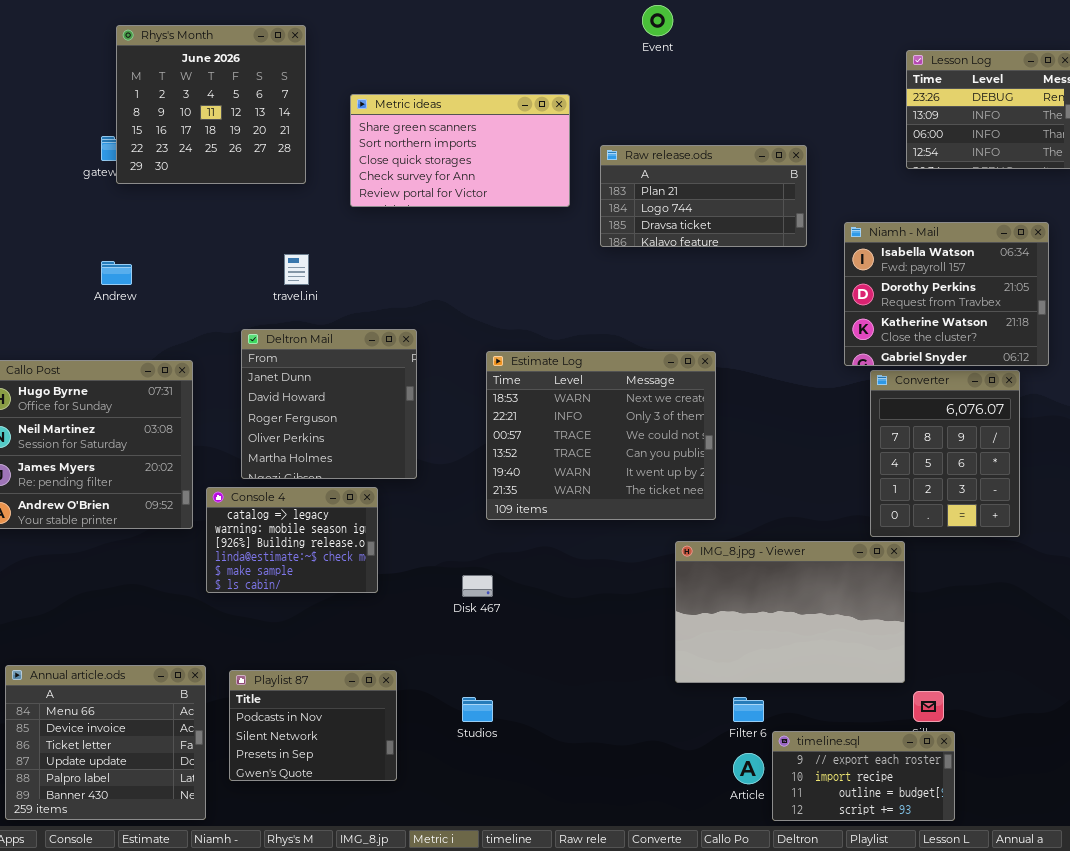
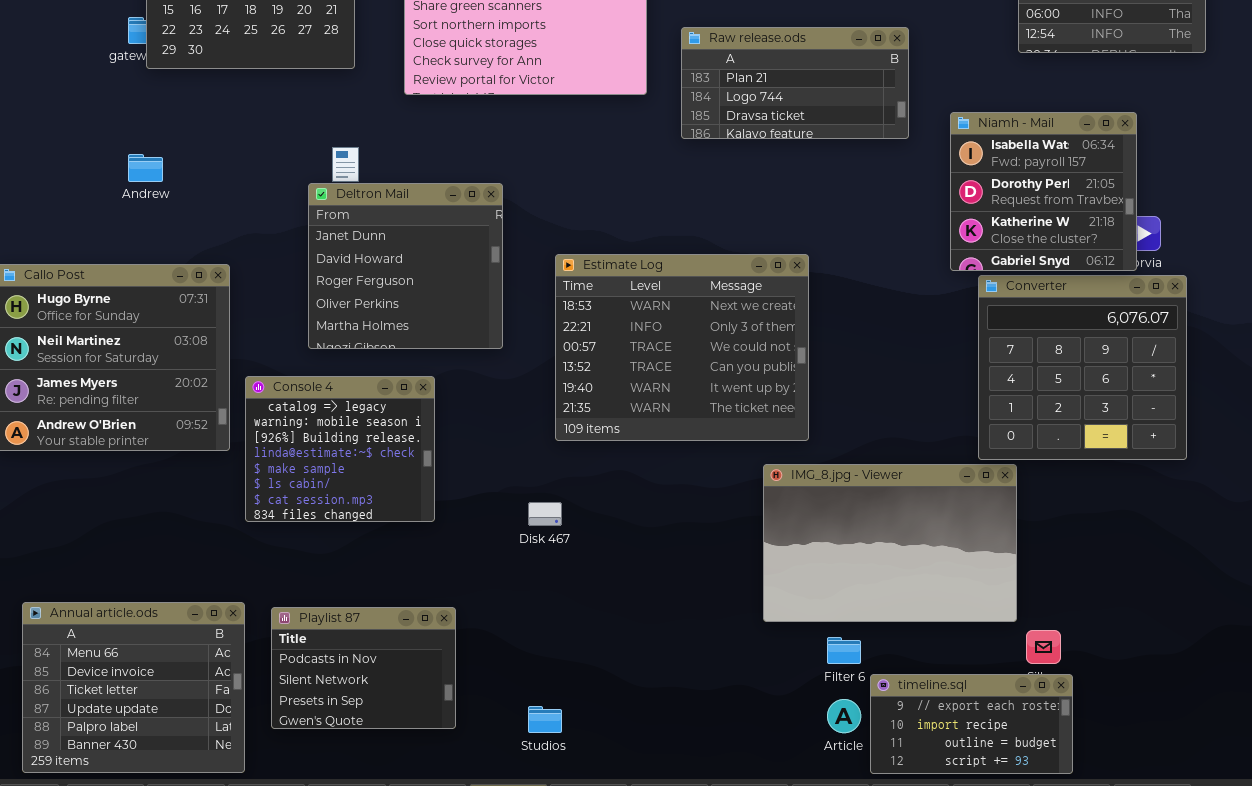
Niamh - Mail: [844,222,1049,366] -> [950,112,1137,271], resized
Deltron Mail: [241,329,417,479] -> [308,183,503,349], moved
Converter: [870,370,1020,537] -> [978,275,1187,460], resized
Console 4: [206,487,378,593] -> [245,376,435,522], resized
Studios: [462,697,493,722] -> [528,706,562,733], moved

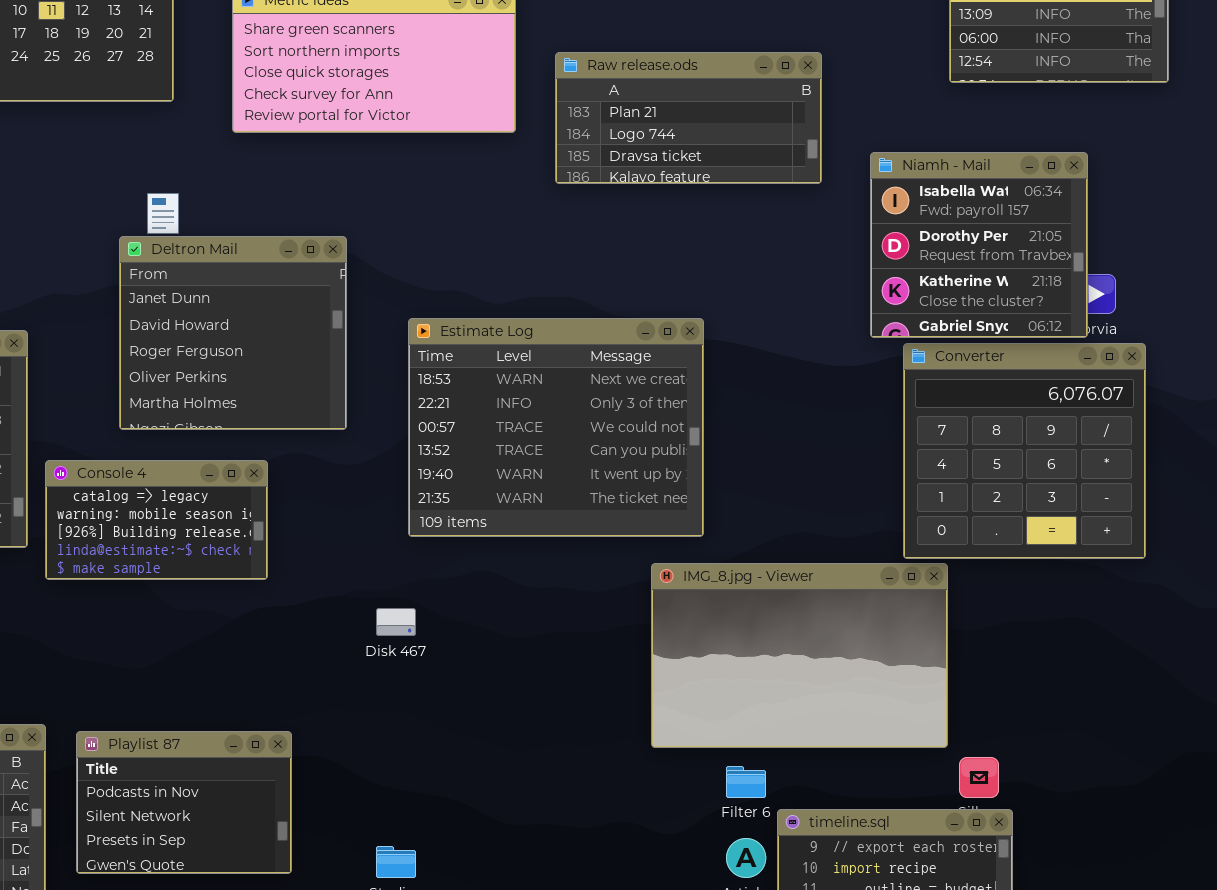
Console 4: [245,376,435,522] -> [45,460,268,580], resized

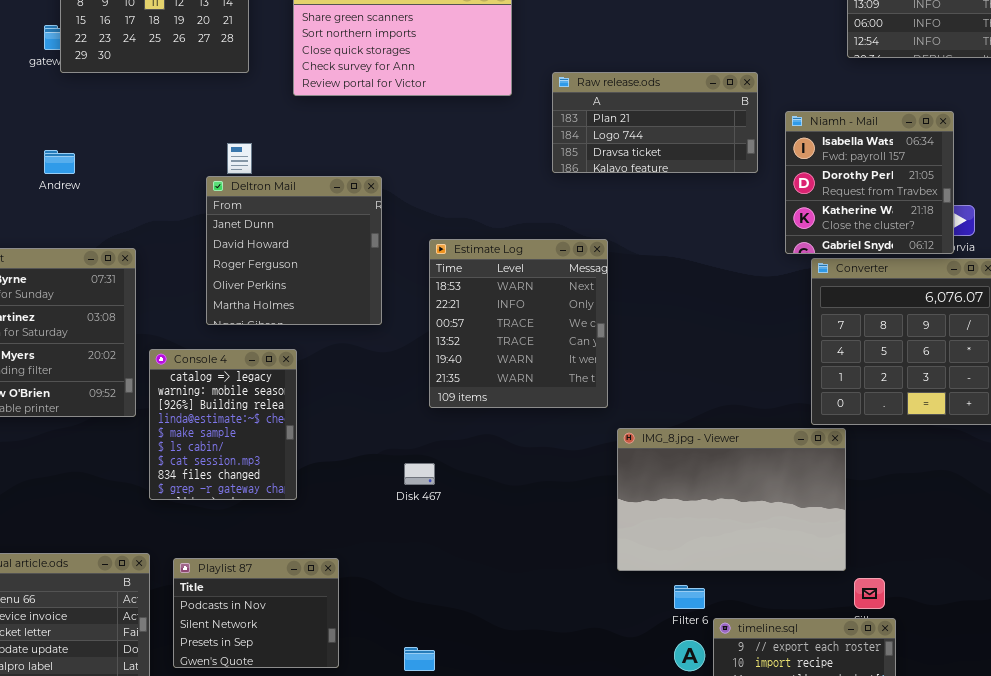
Raw release.ods: [555,52,822,184] -> [552,72,758,173], moved
Estimate Log: [408,318,704,537] -> [429,239,608,408], resized
Console 4: [45,460,268,580] -> [149,349,297,500], resized

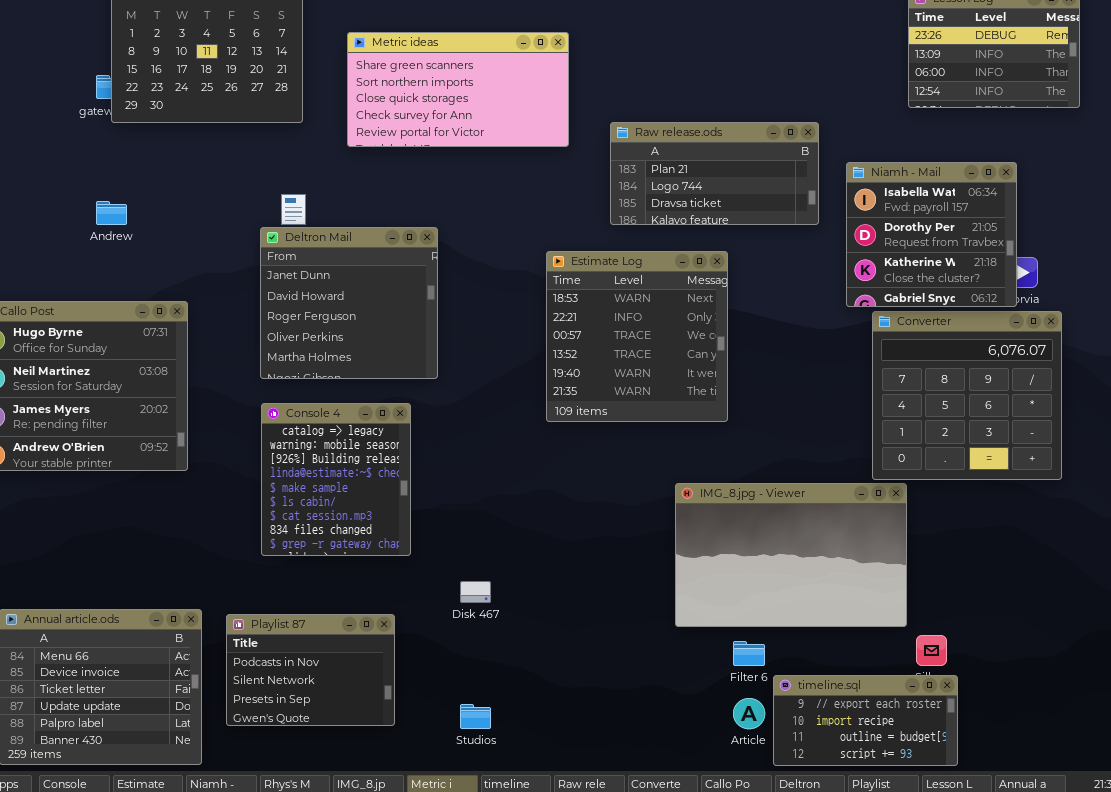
Estimate Log: [429,239,608,408] -> [546,251,728,422], moved
Console 4: [149,349,297,500] -> [261,403,411,556], moved
Disk 467: [404,463,435,485] -> [460,581,491,603], moved

